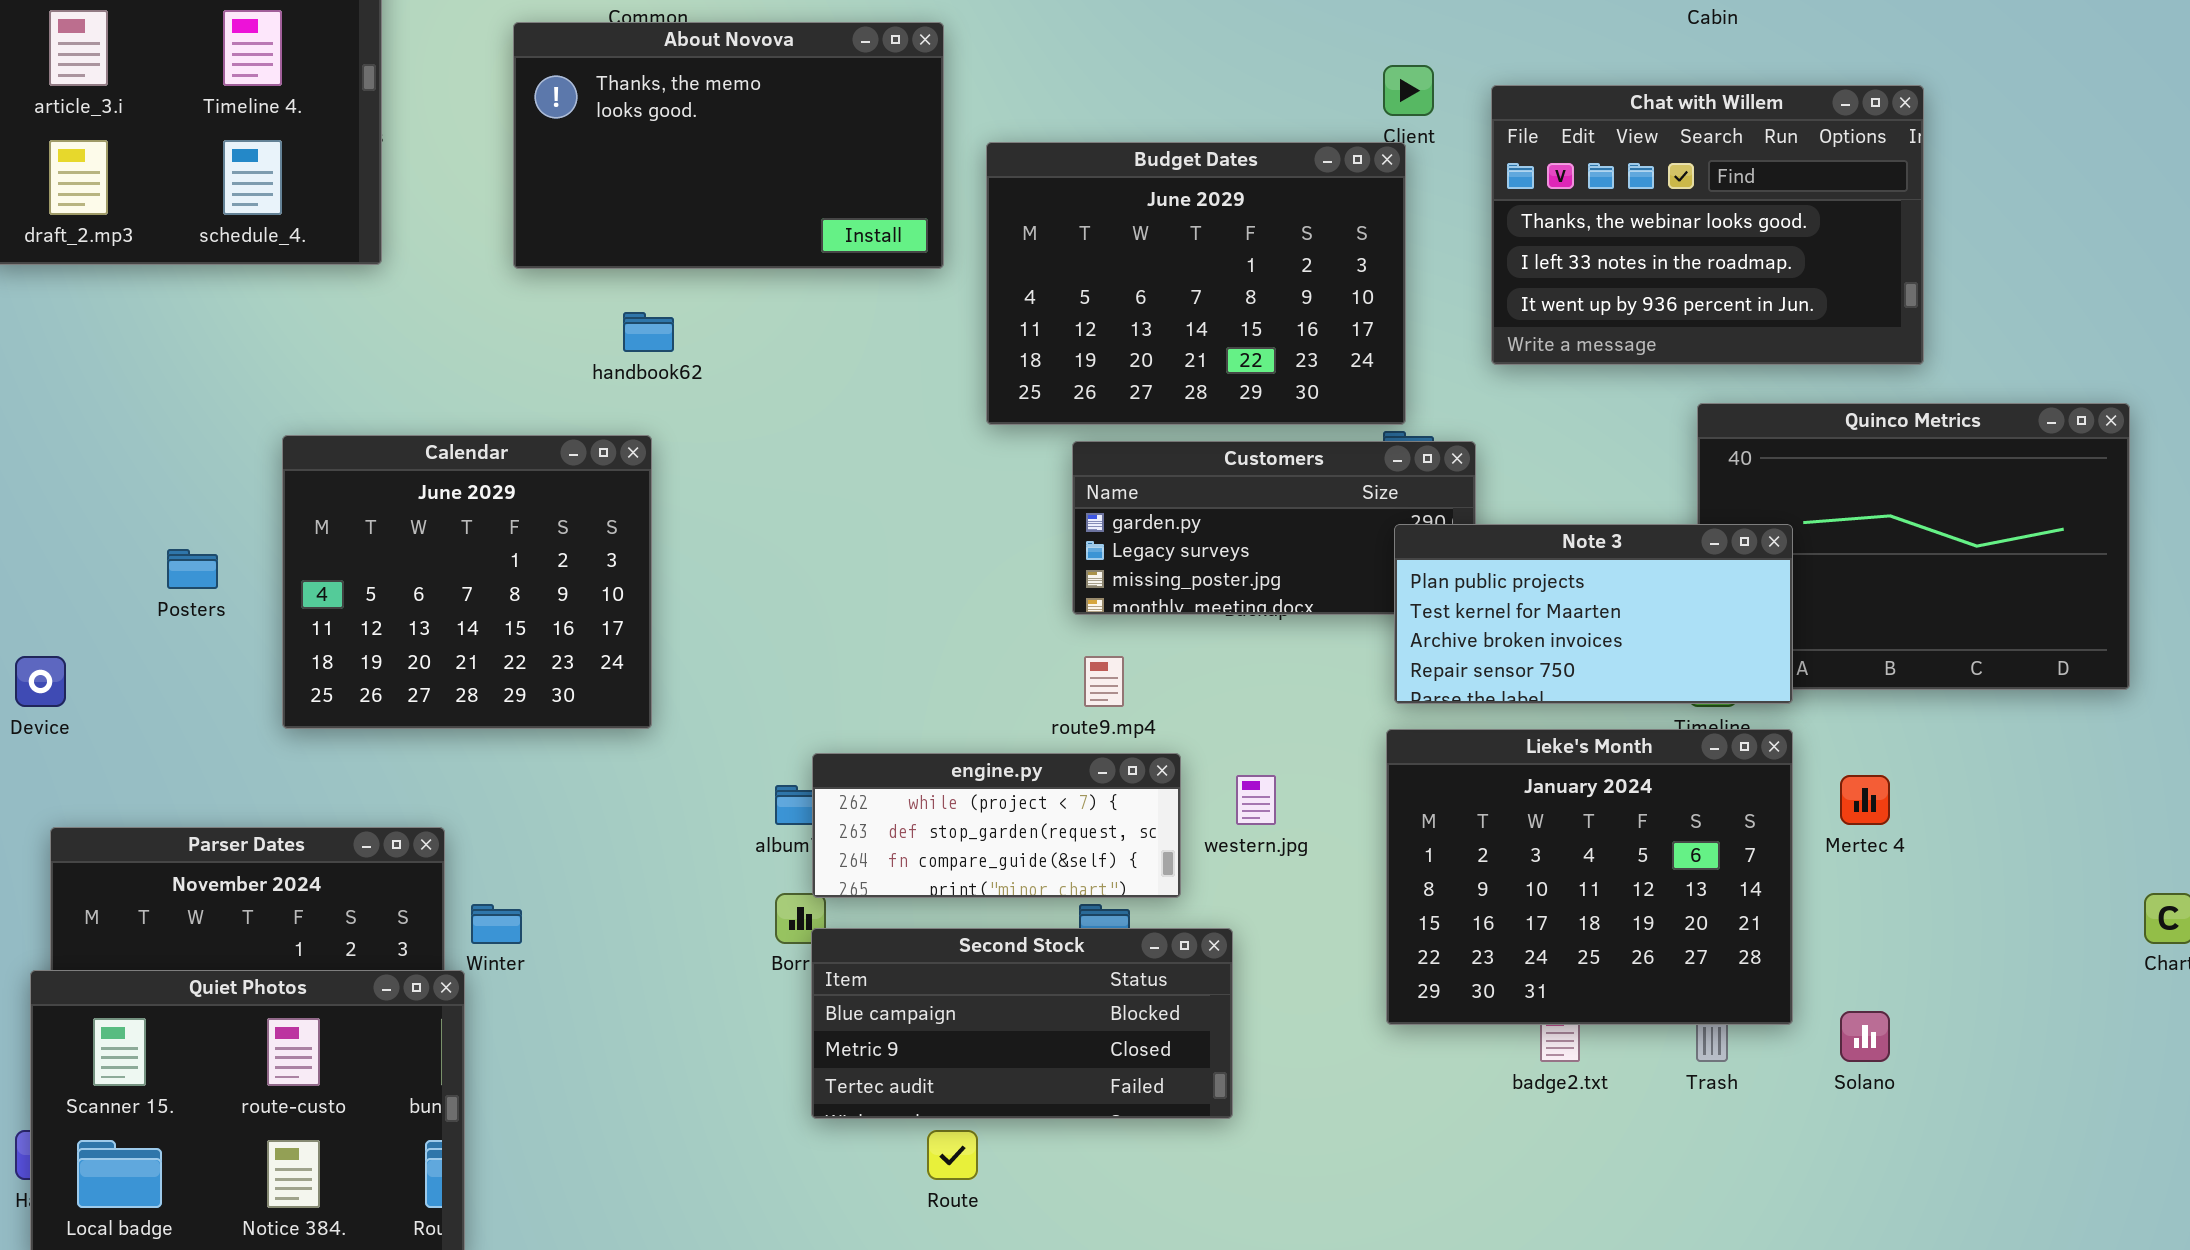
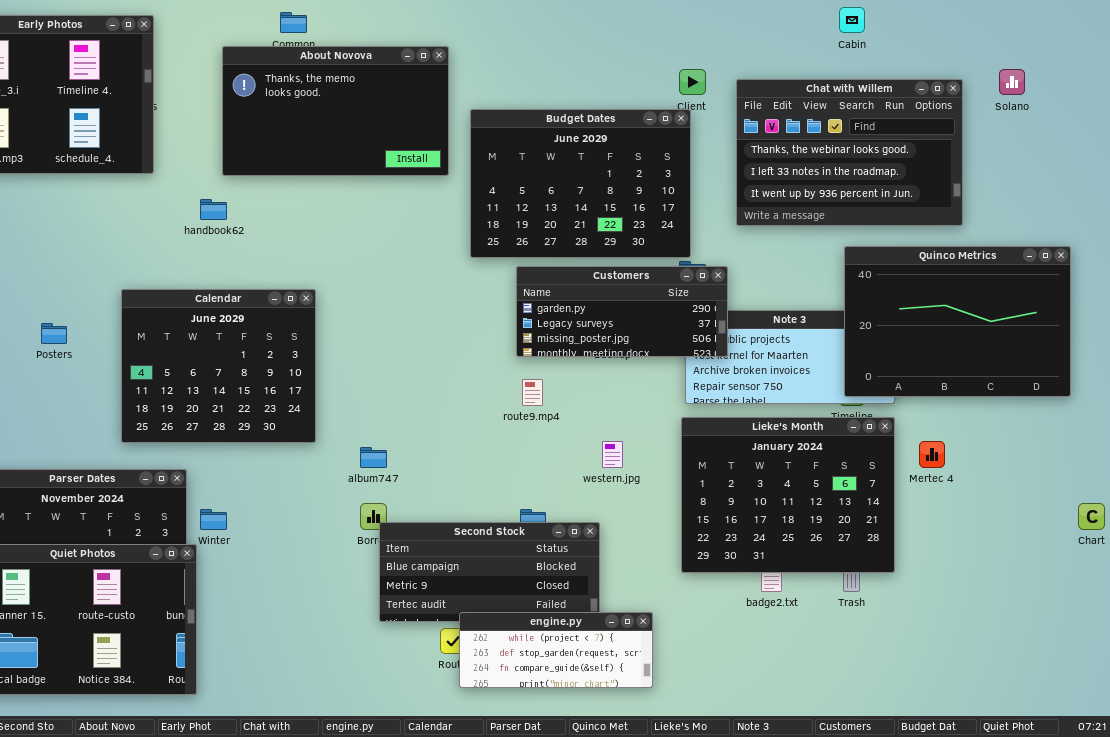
handbook62: [623,312,674,352] -> [200,199,227,220], moved
Quinco Metrics: [1697,403,2130,690] -> [844,246,1071,397], raised
Calendar: [282,435,652,729] -> [121,289,316,443], moved
Customers: [1072,441,1476,615] -> [516,266,728,357], raised
engine.py: [812,753,1181,898] -> [459,612,653,688], moved
Solano: [1840,1011,1890,1062] -> [999,69,1025,95], moved

